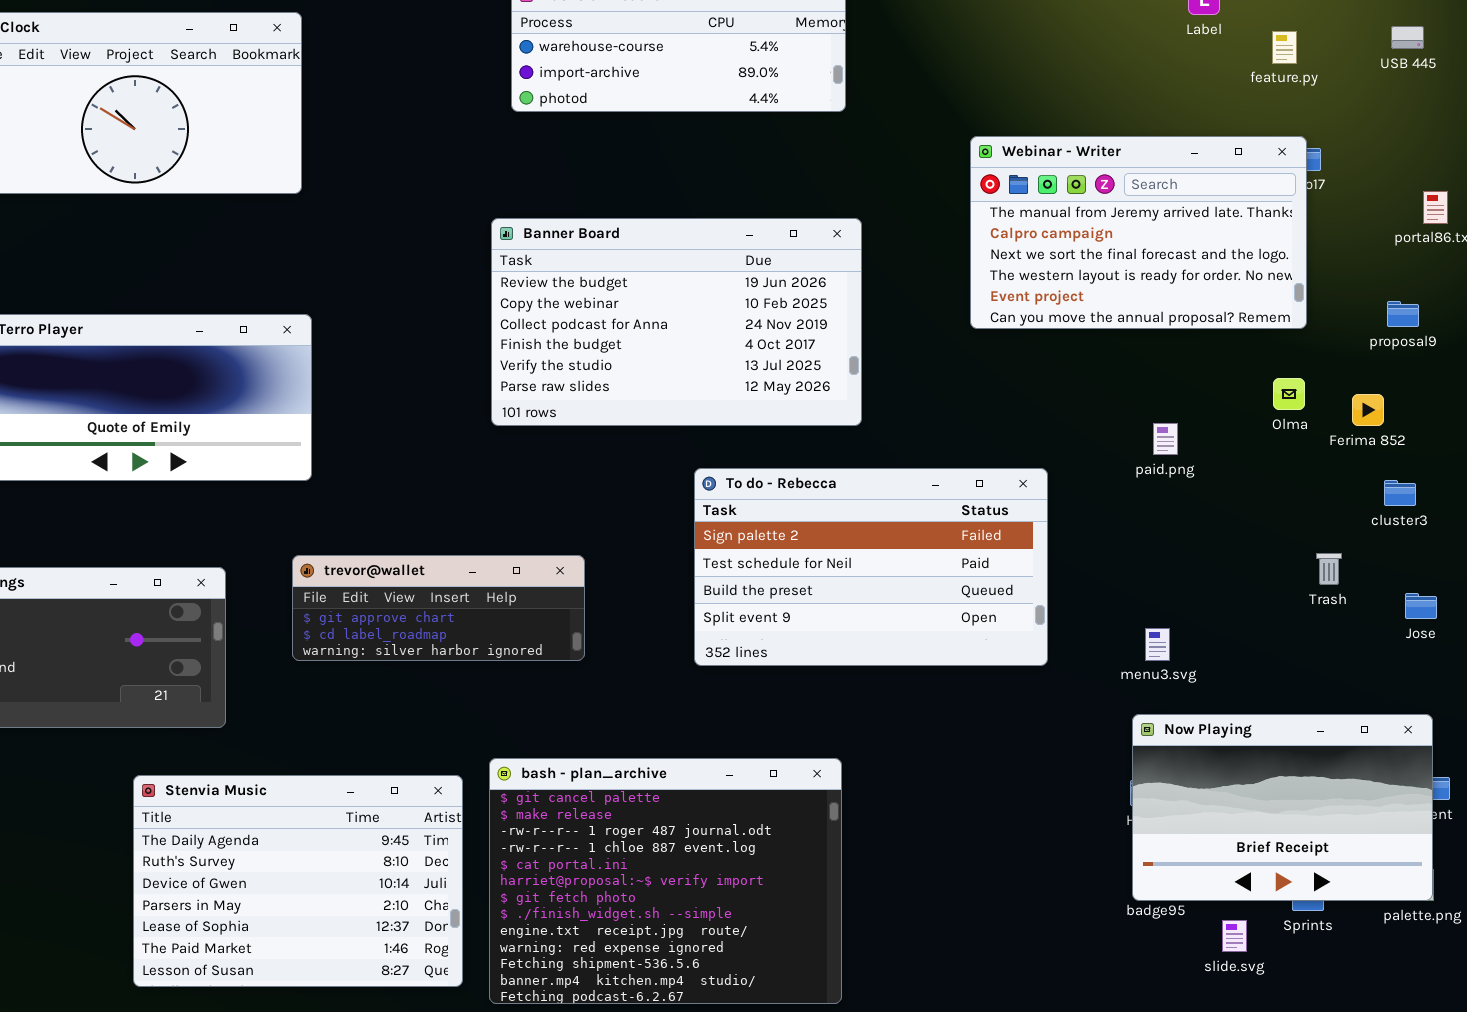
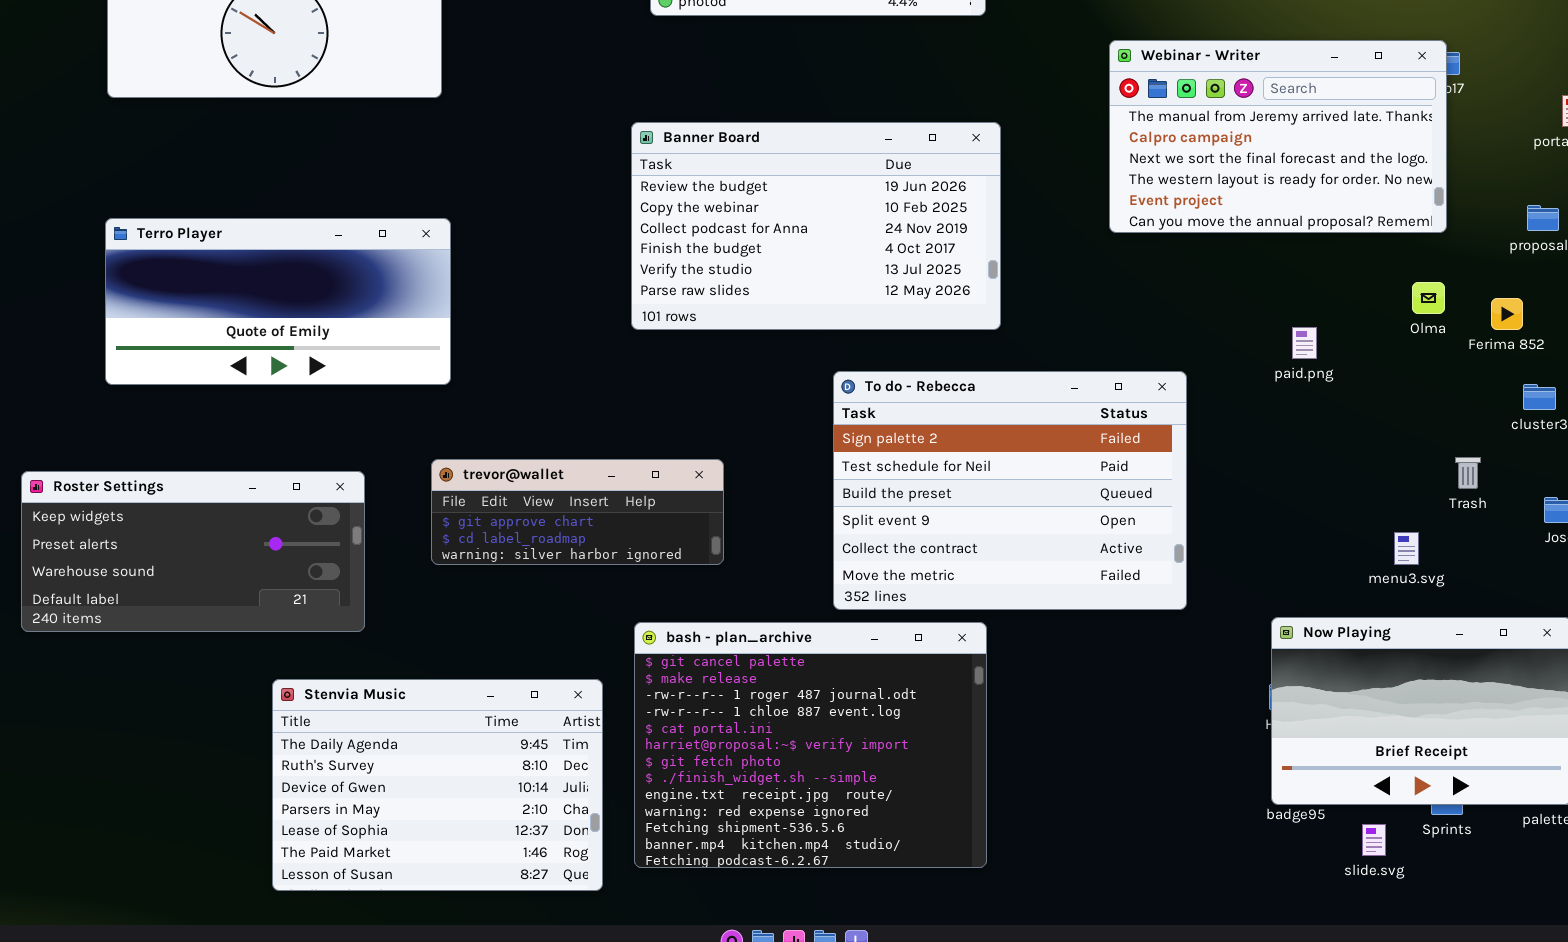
To do - Rebecca: [694,468,1048,666] -> [833,371,1187,610], resized
menu3.svg: [1145,628,1170,661] -> [1394,532,1419,565], moved
bash - plan_archive: [489,758,842,1004] -> [634,622,987,868], moved

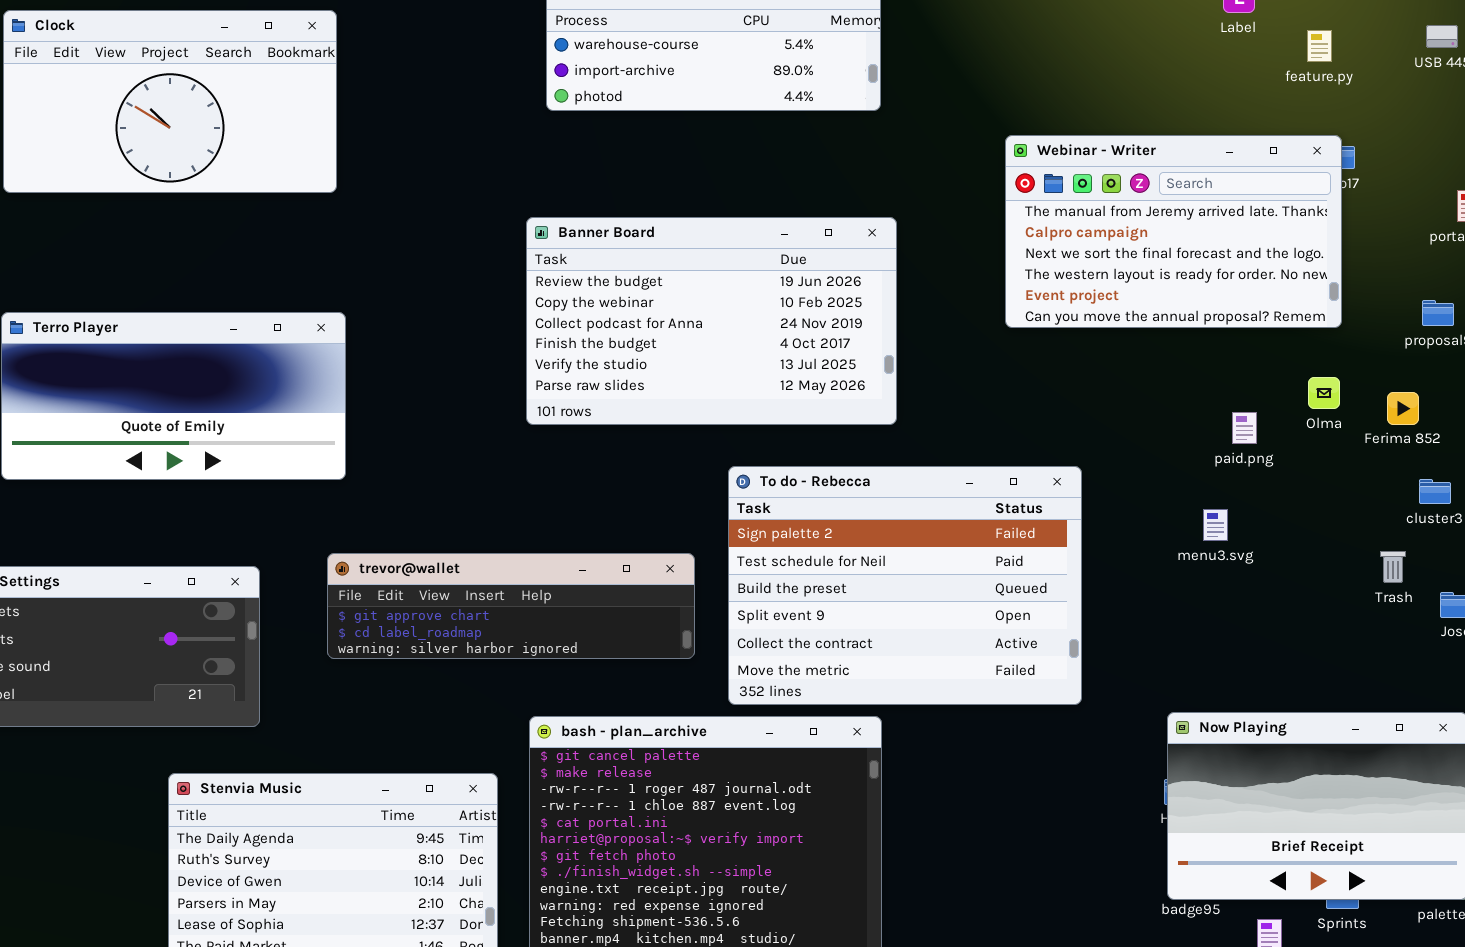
paid.png: [1292,327,1317,359] -> [1232,412,1257,444], moved
Trash: [1455,457,1481,489] -> [1380,551,1406,583], moved
trevor@wallet: [431,459,724,565] -> [327,553,695,659], resized
menu3.svg: [1394,532,1419,565] -> [1203,509,1228,541], moved

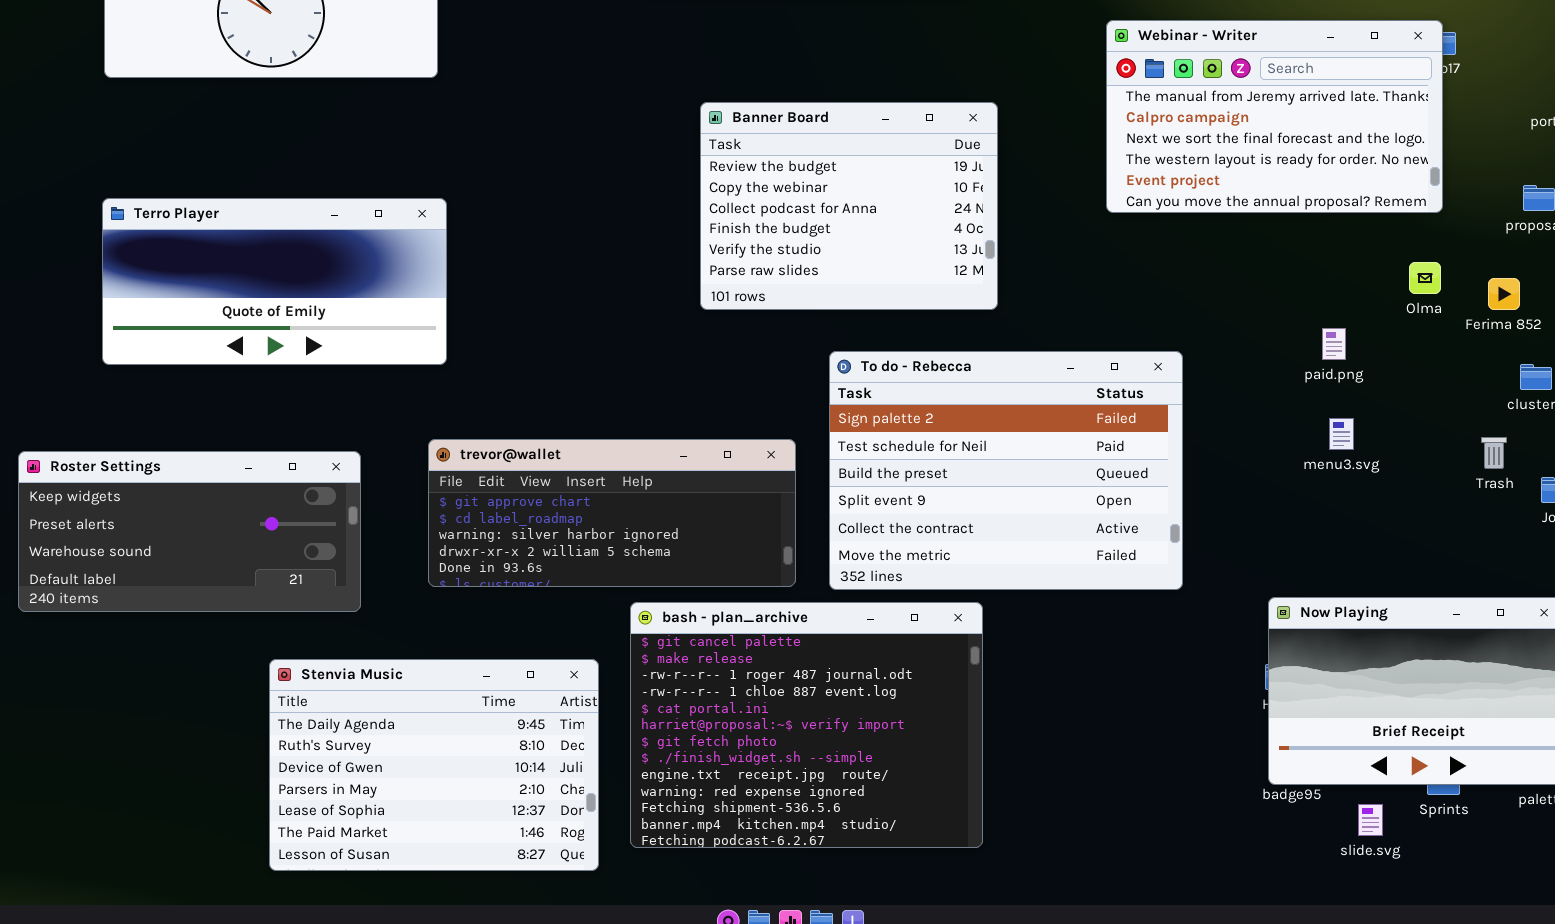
Banner Board: [526,217,897,425] -> [700,102,998,310], resized
paid.png: [1232,412,1257,444] -> [1322,328,1346,360], moved
menu3.svg: [1203,509,1228,541] -> [1329,418,1354,450], moved
trevor@wallet: [327,553,695,659] -> [428,439,796,587], resized

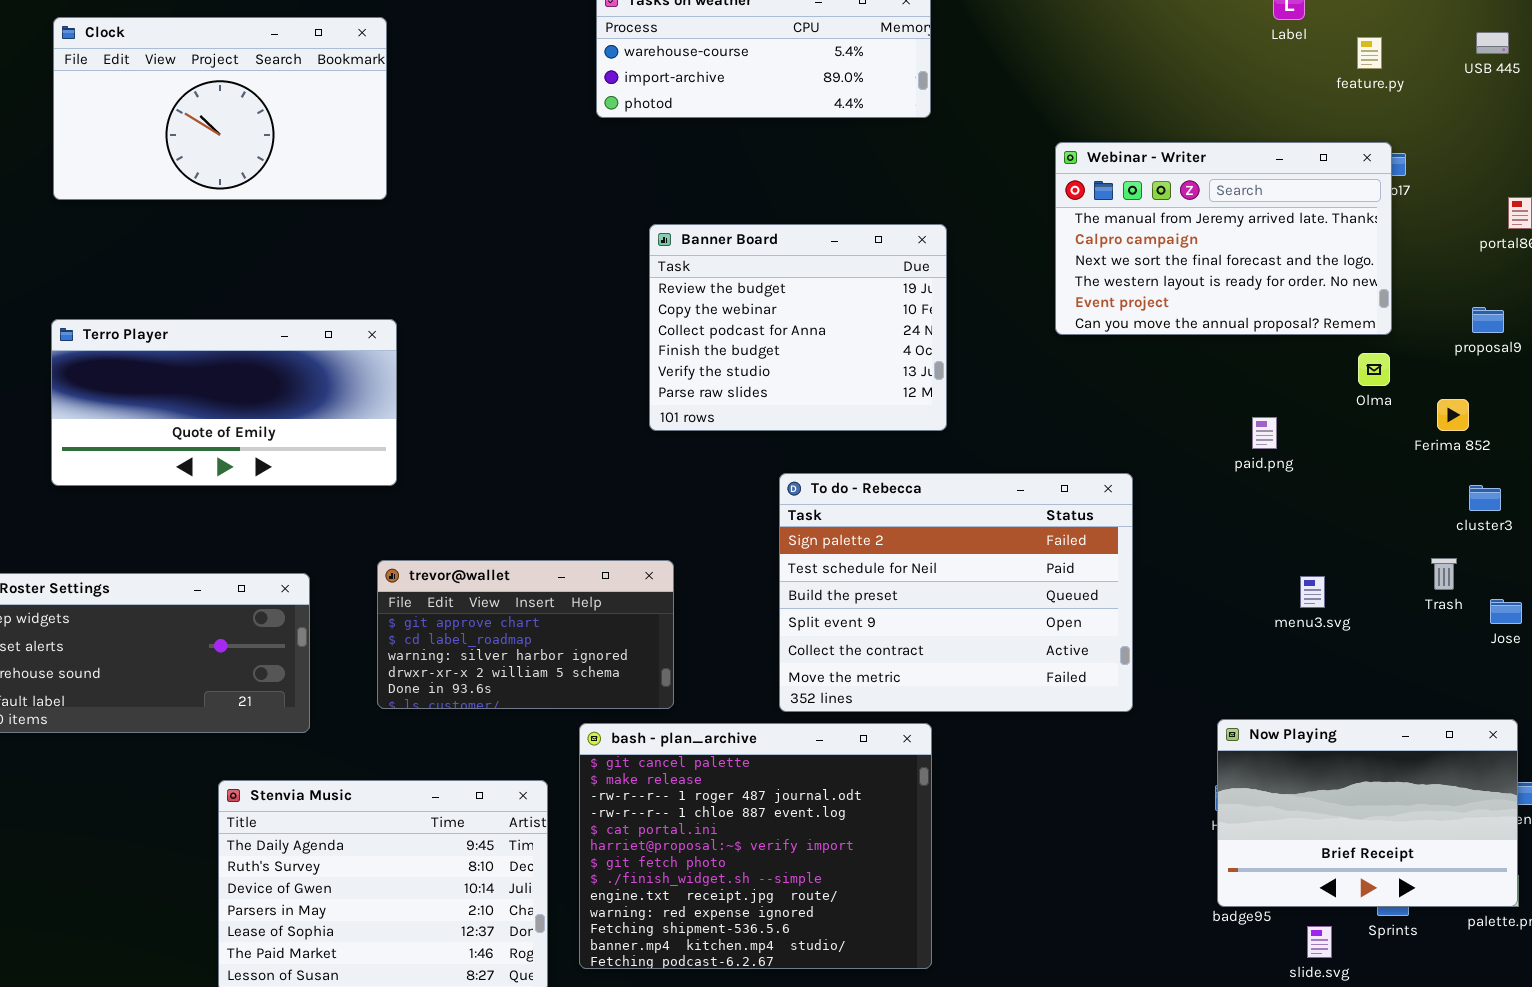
Olma: [1409,262,1441,294] -> [1358,353,1390,386], moved
paid.png: [1322,328,1346,360] -> [1252,417,1277,449], moved
menu3.svg: [1329,418,1354,450] -> [1300,576,1325,608], moved
trevor@wallet: [428,439,796,587] -> [377,560,674,709], resized

